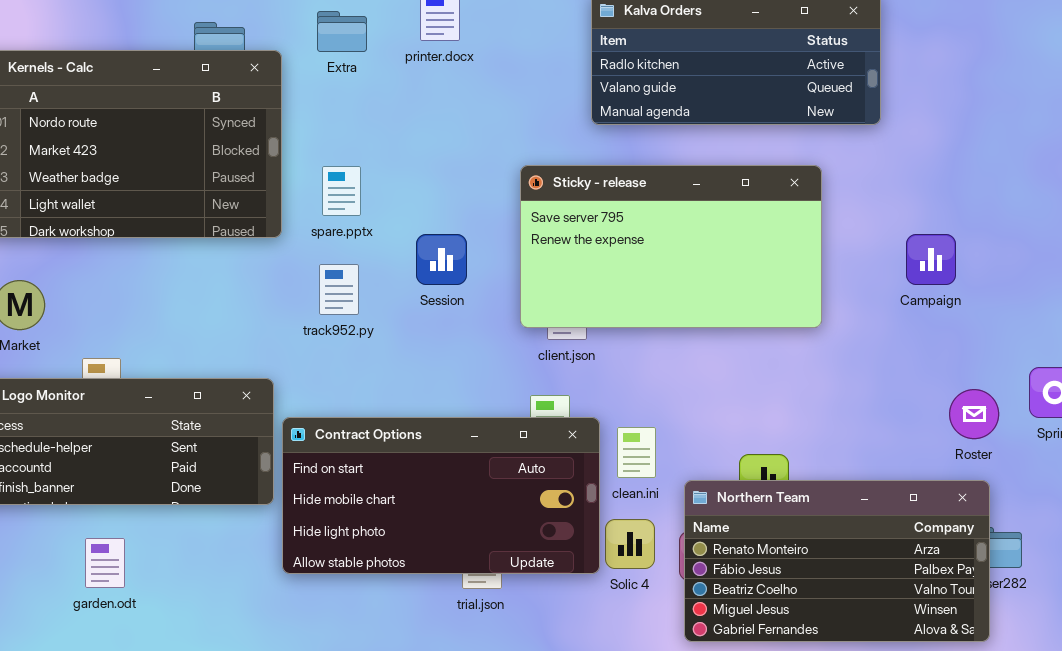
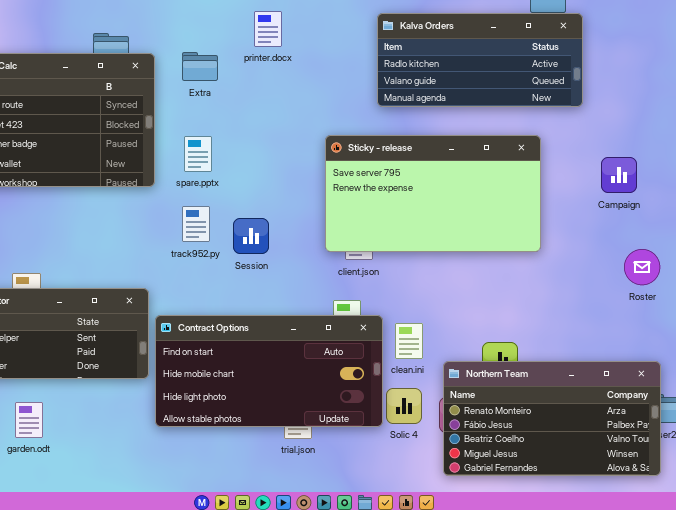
Extra: [317,11,367,52] -> [182,52,218,81], moved
Session: [416,234,467,285] -> [233,218,269,254], moved
Campaign: [906,234,956,285] -> [601,157,637,193], moved
Roster: [949,389,999,439] -> [624,249,660,285], moved

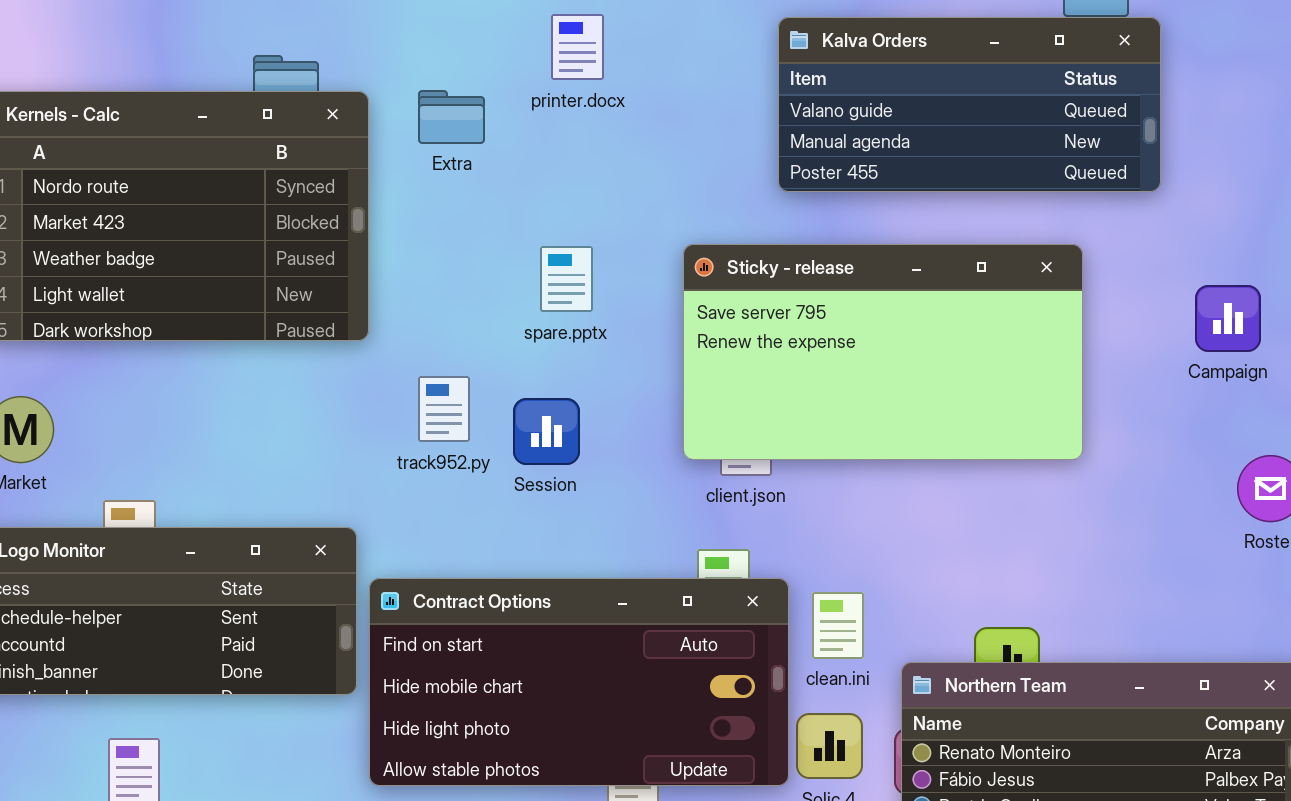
Kalva Orders: [377,13,583,107] -> [778,17,1161,192], scrolled down 1 row
spare.pptx: [184,136,212,172] -> [540,246,593,312], moved

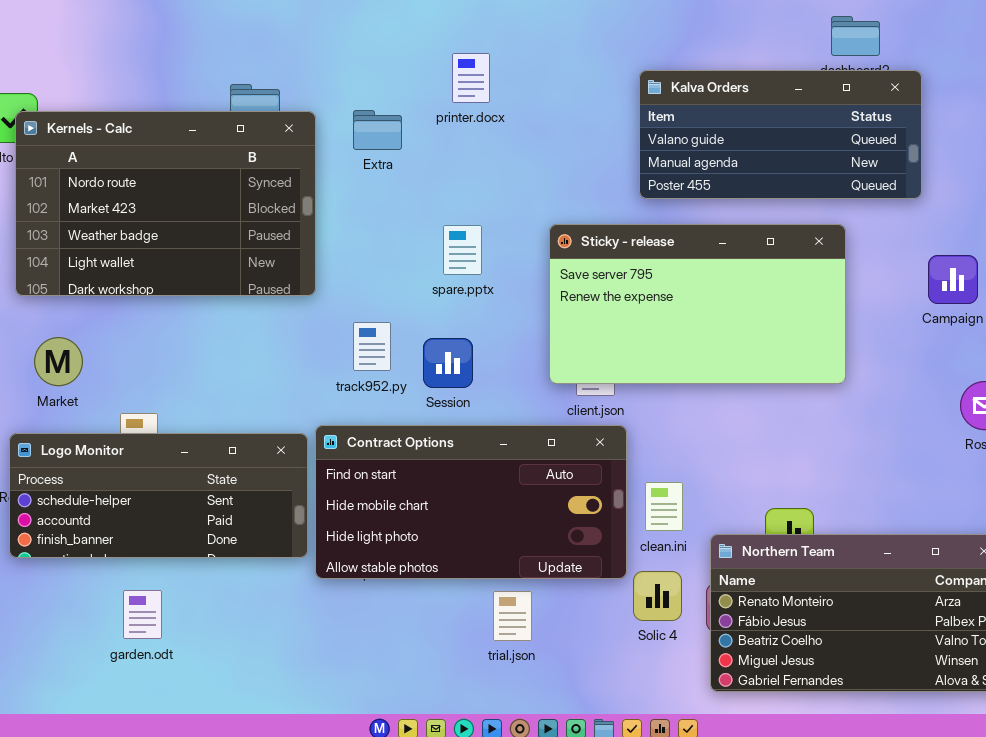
Kalva Orders: [778,17,1161,192] -> [639,70,922,199], moved
Contract Options: [369,578,789,786] -> [315,425,627,579], moved

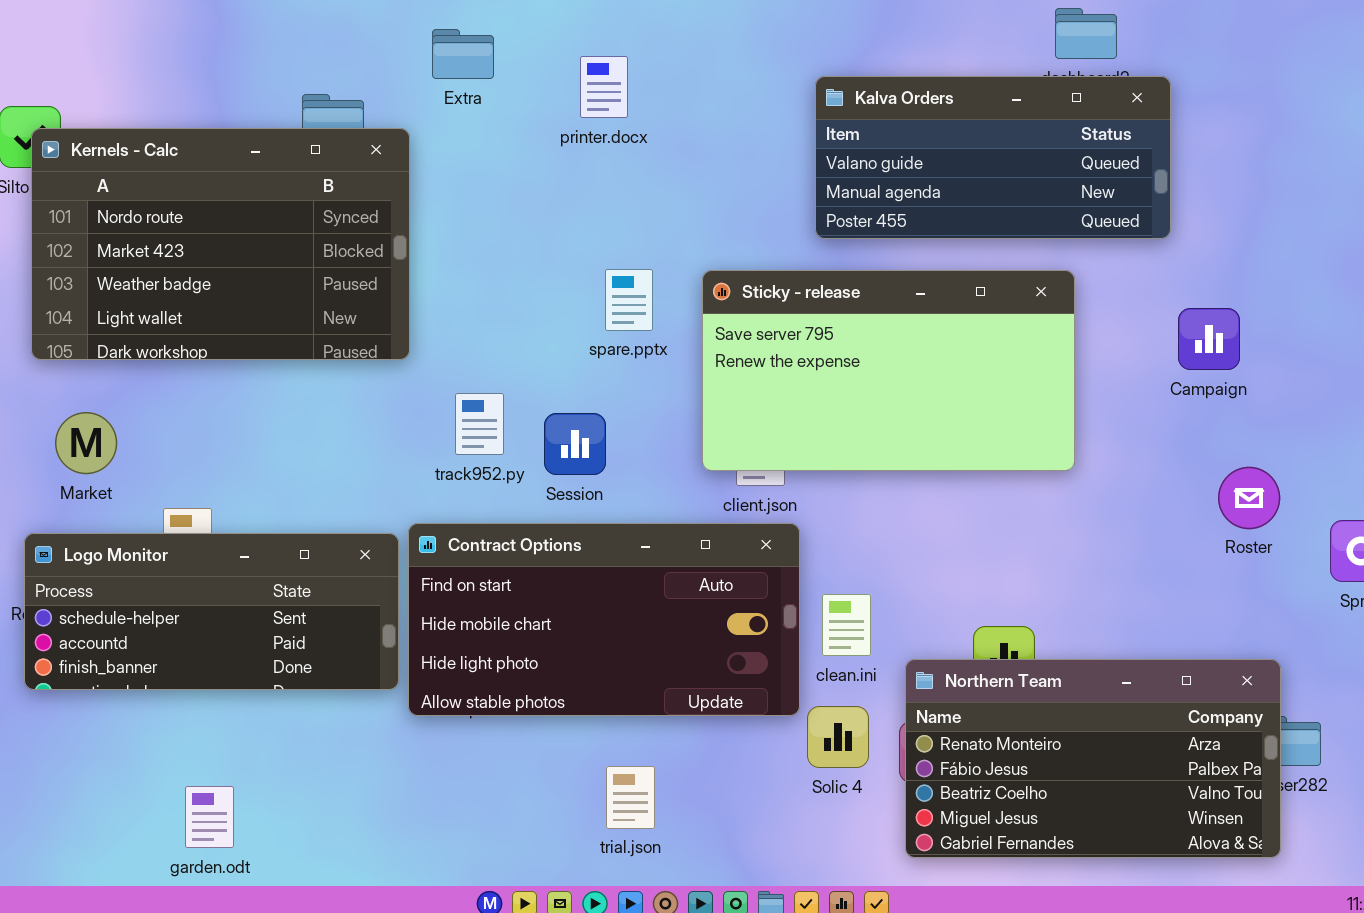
Extra: [353,110,402,150] -> [432,29,494,79], moved
spare.pptx: [443,225,482,275] -> [605,269,653,331], moved
garden.odt: [123,590,162,639] -> [185,786,234,848], moved
trial.json: [493,591,532,641] -> [606,766,655,829], moved

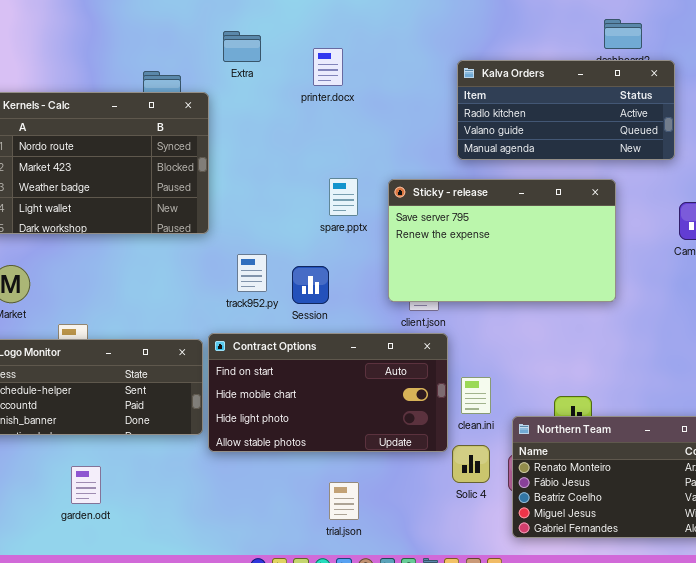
Kalva Orders: [815,76,1171,239] -> [457,60,675,160], scrolled up 1 row
garden.odt: [185,786,234,848] -> [71,466,101,504], moved

